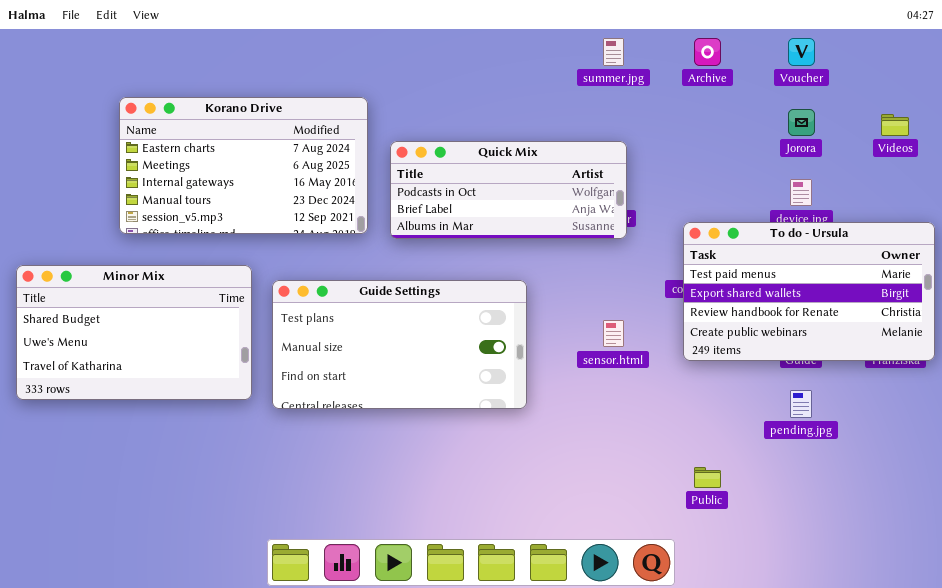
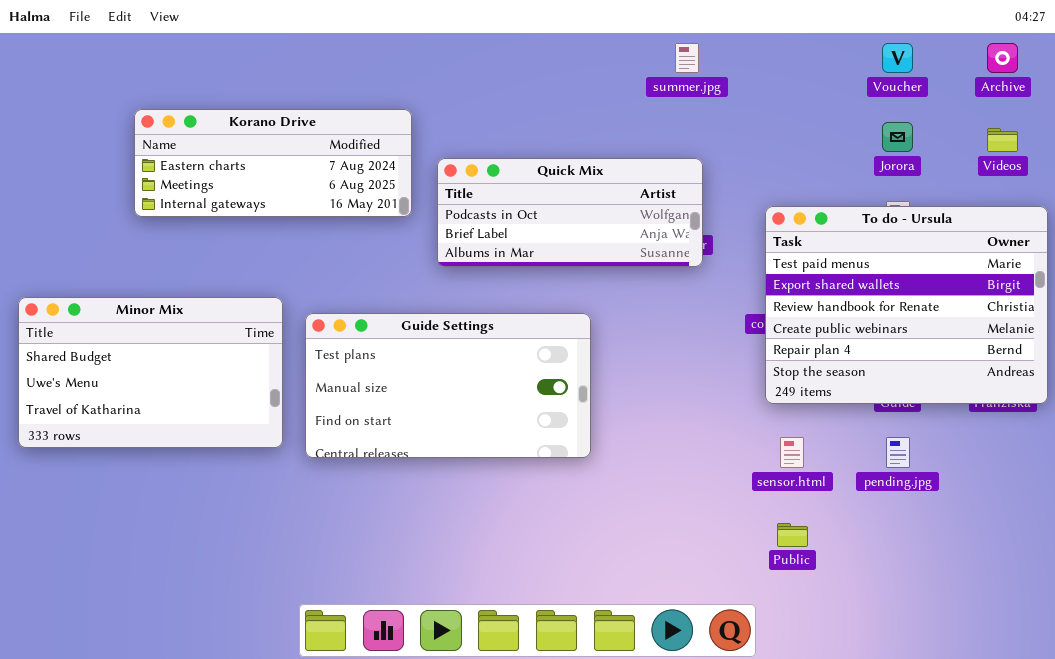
Archive: [694,38,721,66] -> [987,43,1018,73], moved
Korano Drive: [119,97,368,234] -> [134,109,412,217], resized
To do - Ursula: [683,222,935,361] -> [765,206,1048,404], resized
sensor.html: [603,320,624,347] -> [780,437,804,468], moved

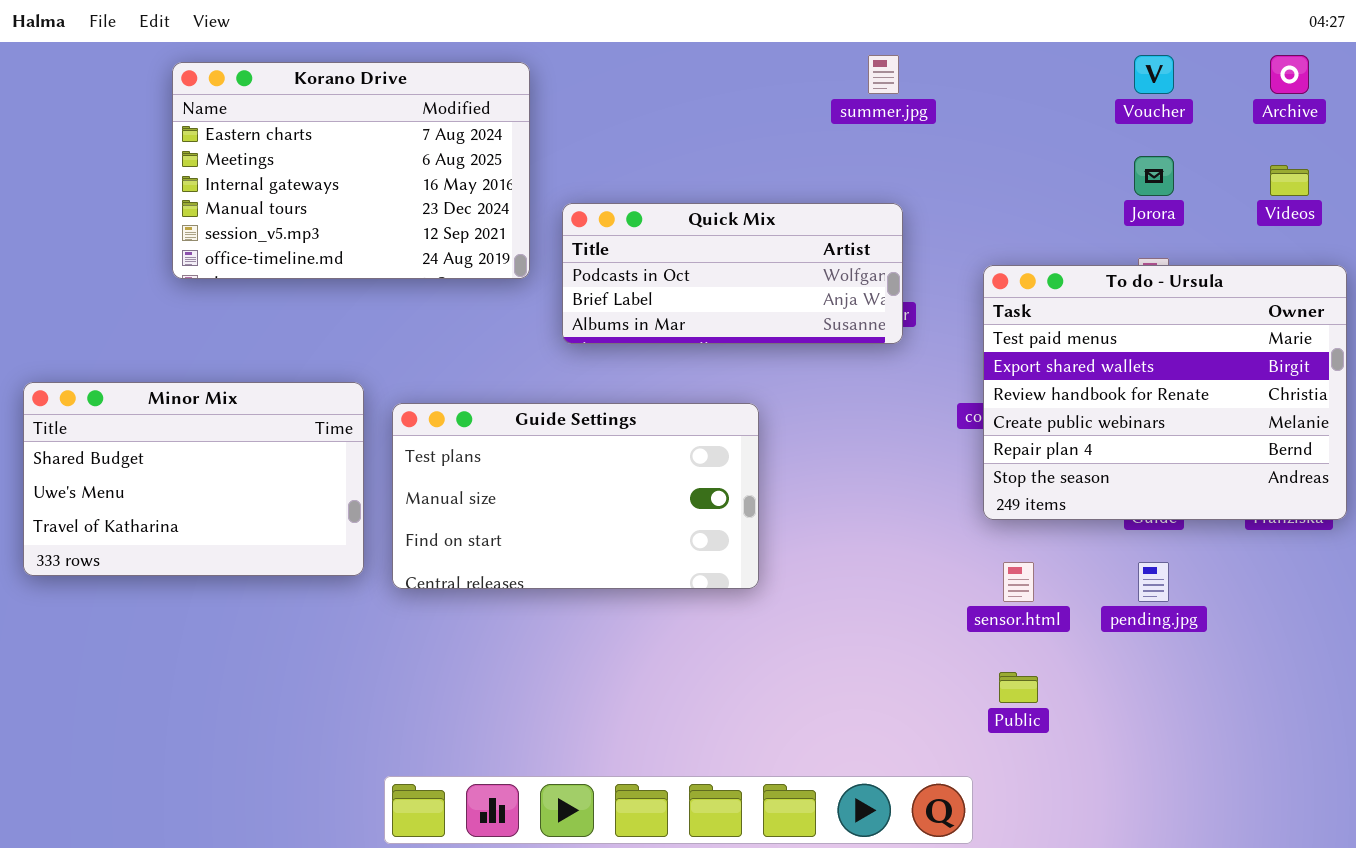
Korano Drive: [134,109,412,217] -> [172,62,530,279], resized

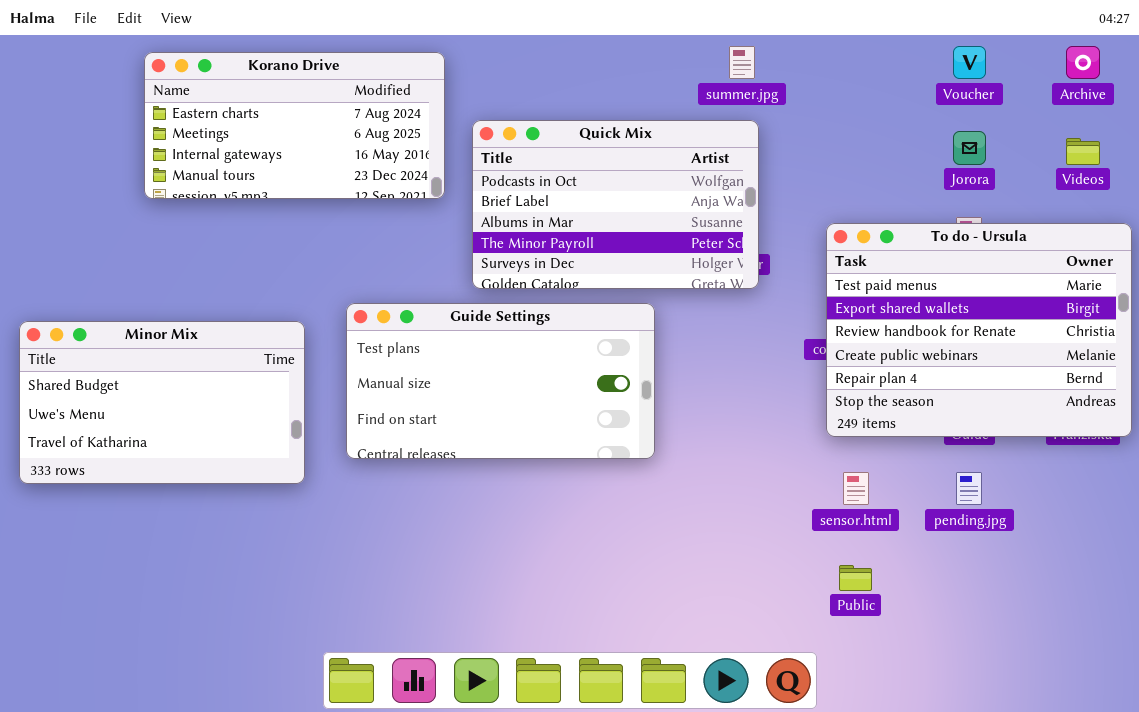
Korano Drive: [172,62,530,279] -> [144,52,445,199], resized
Quick Mix: [562,203,903,344] -> [472,120,759,289], resized
Guide Settings: [392,403,759,589] -> [346,303,655,459], moved

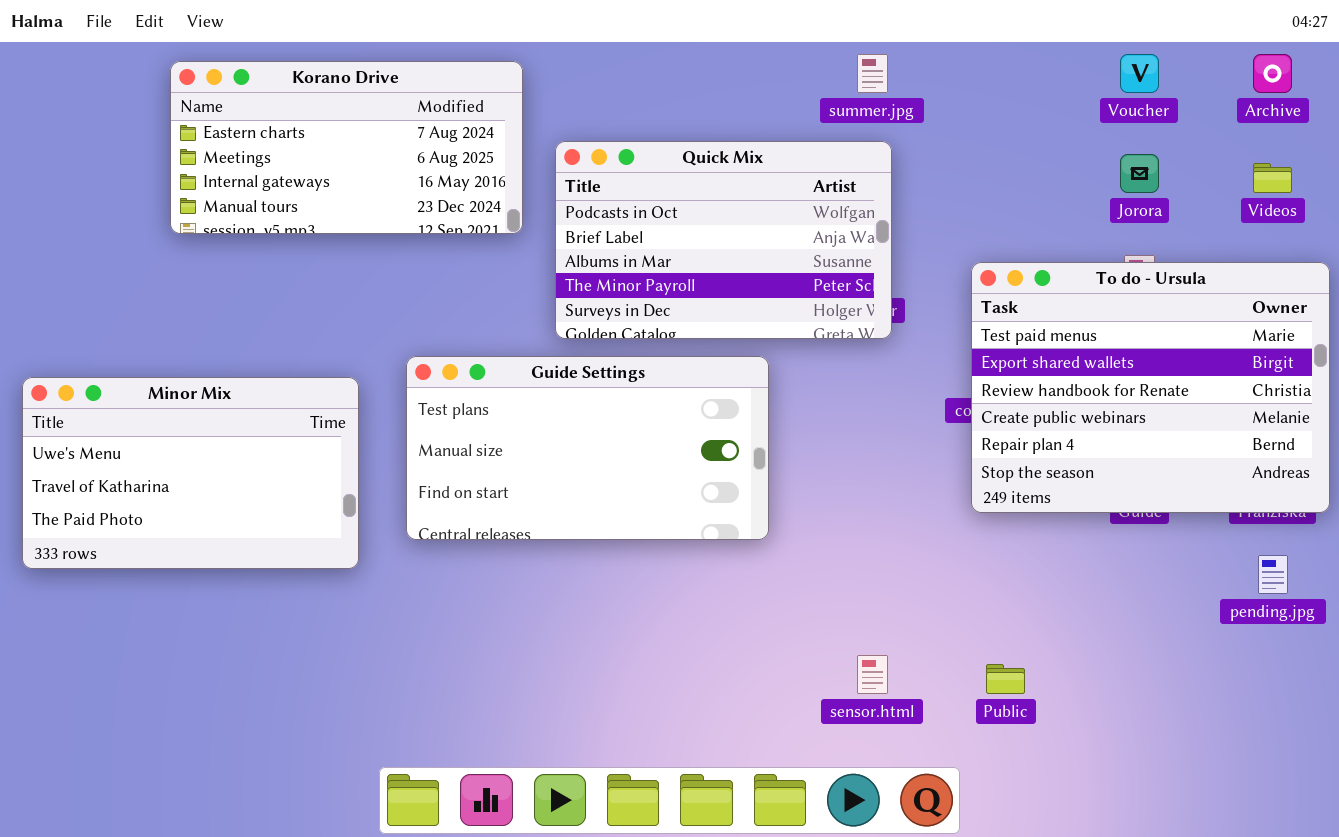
Minor Mix: [19,321,305,484] -> [22,377,359,569], scrolled down 1 row
sensor.html: [843,472,869,505] -> [857,655,888,694], moved
pending.jpg: [956,472,982,505] -> [1258,555,1288,594], moved

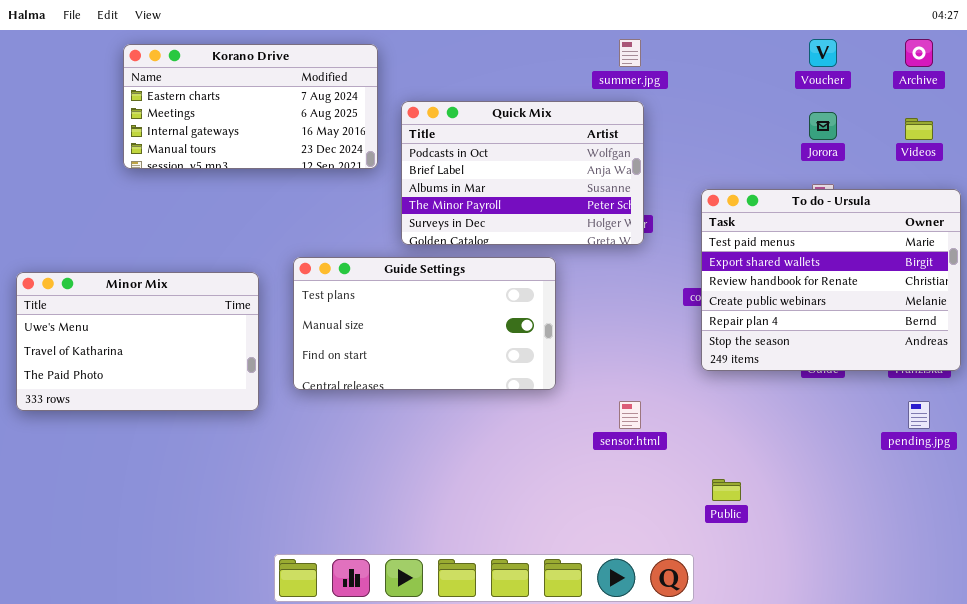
sensor.html: [857,655,888,694] -> [619,401,641,429], moved

